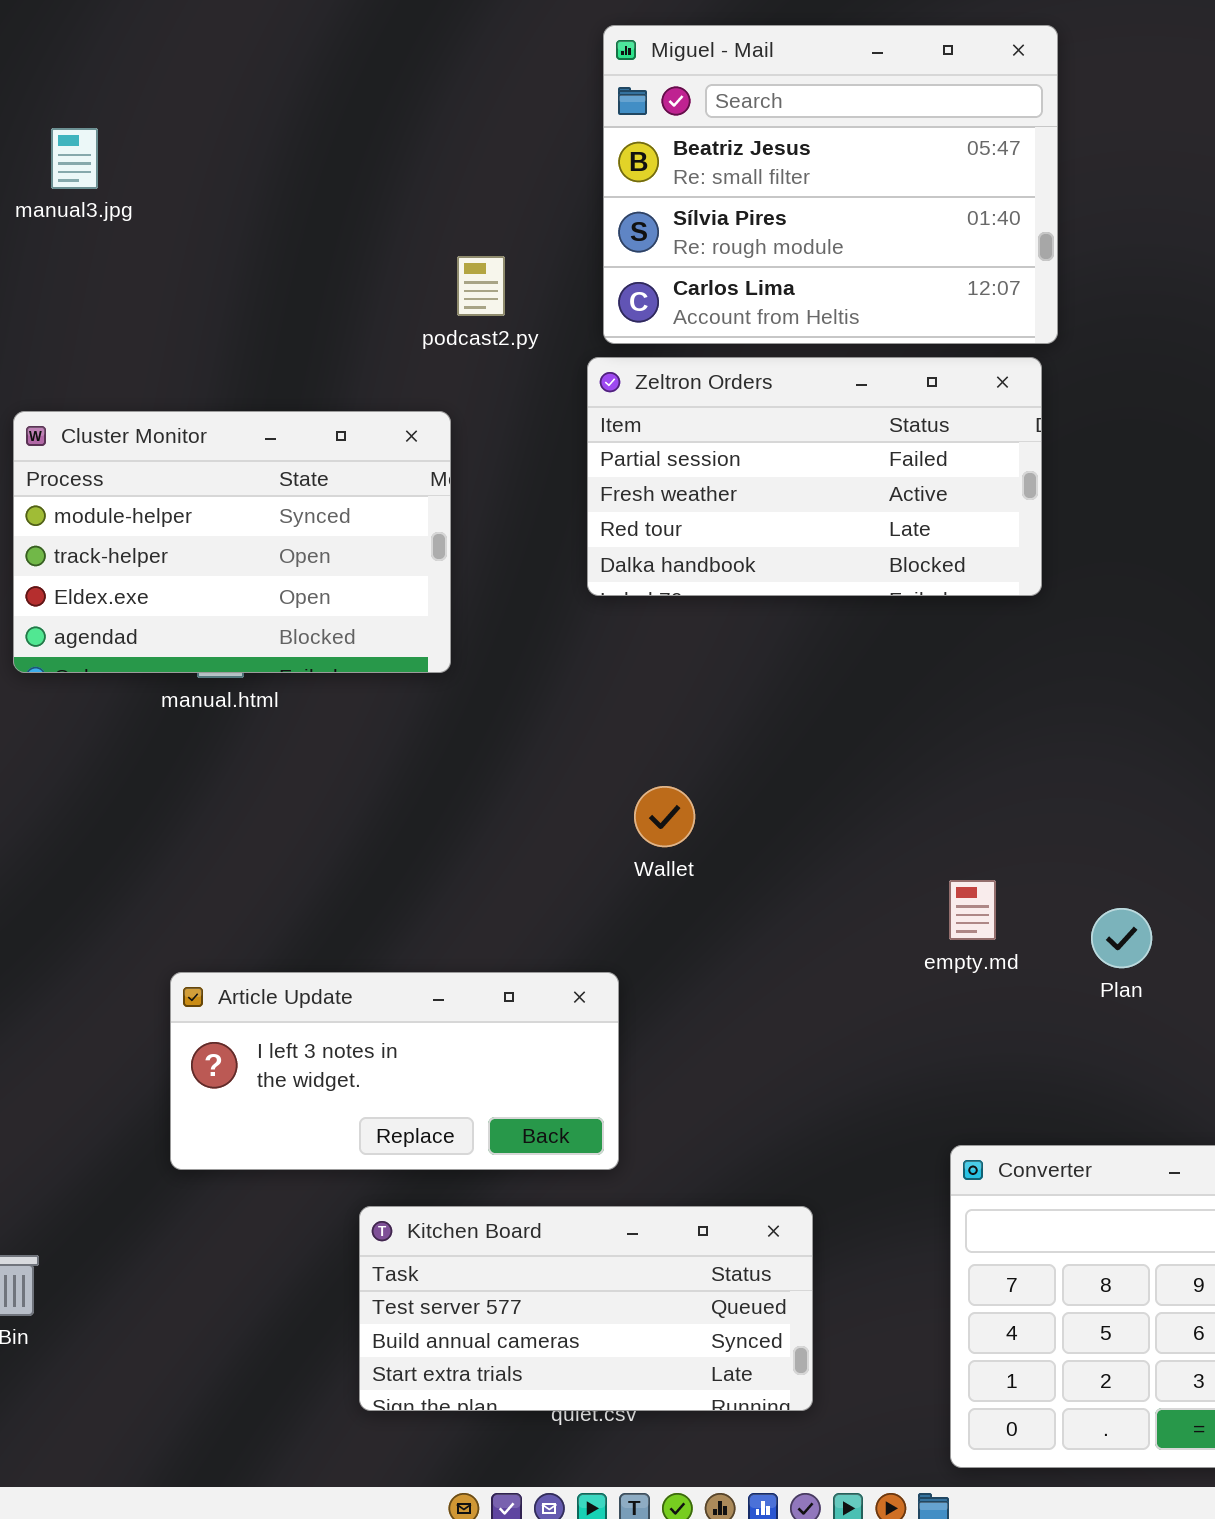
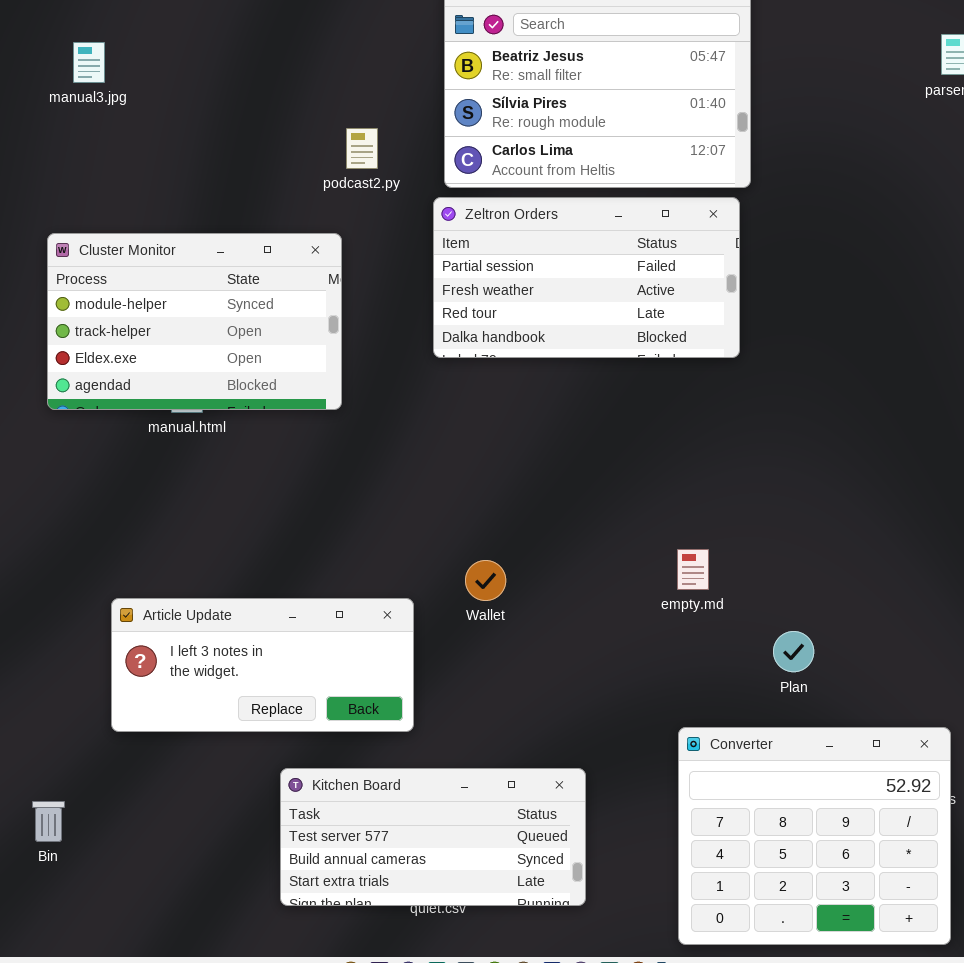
Wallet: [634,786,695,847] -> [465,560,506,601], moved
Plan: [1091,908,1152,968] -> [773,631,814,672], moved
Article Update: [170,972,619,1170] -> [111,598,414,732], moved

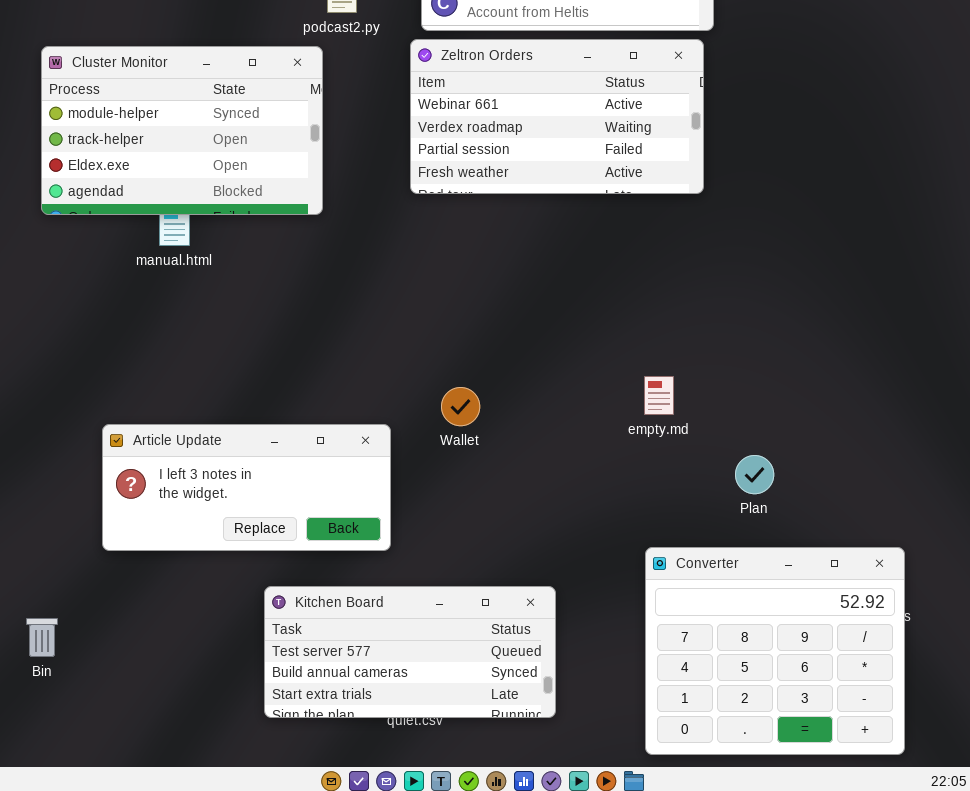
Zeltron Orders: [433,197,740,358] -> [410,39,704,194], scrolled up 2 rows
Cluster Monitor: [47,233,342,410] -> [41,46,323,215], moved

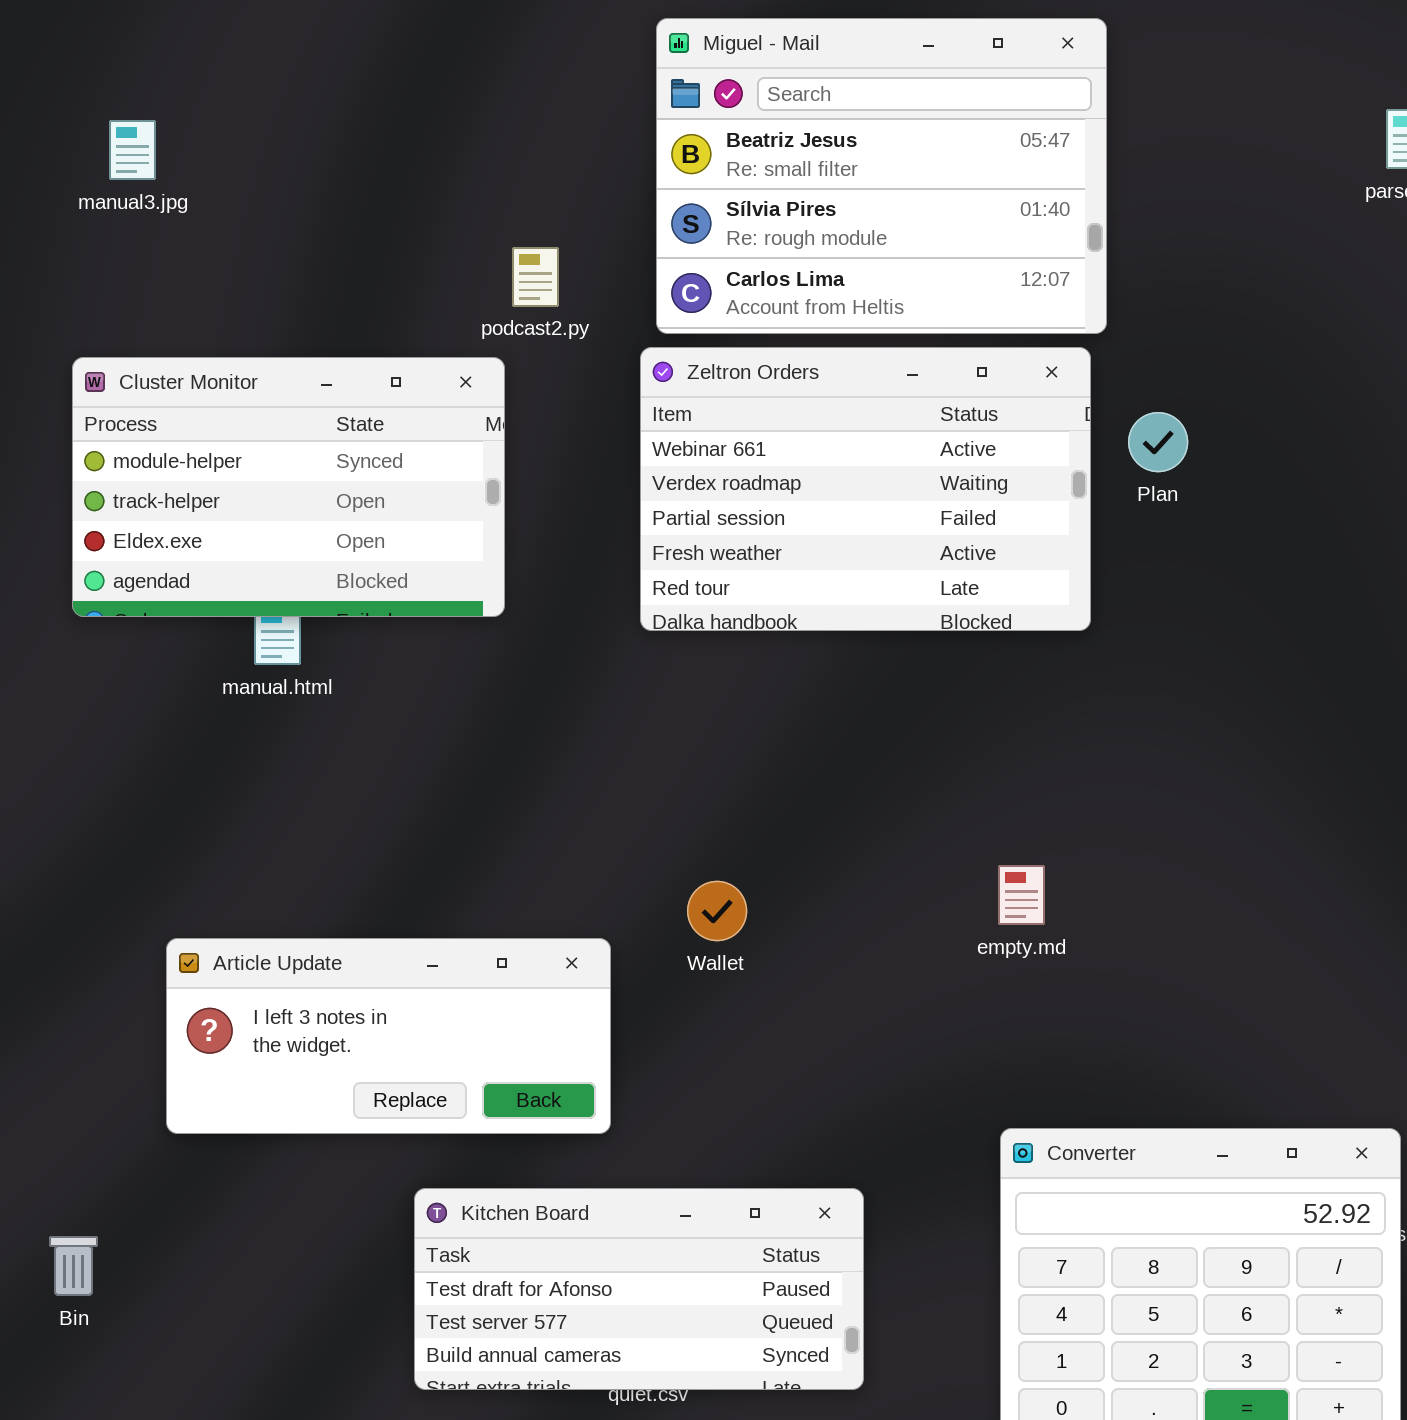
Zeltron Orders: [410,39,704,194] -> [640,347,1091,631], resized
Plan: [735,455,774,494] -> [1128,412,1188,472], moved
Kitchen Board: [264,586,556,718] -> [414,1188,864,1390], scrolled up 1 row

